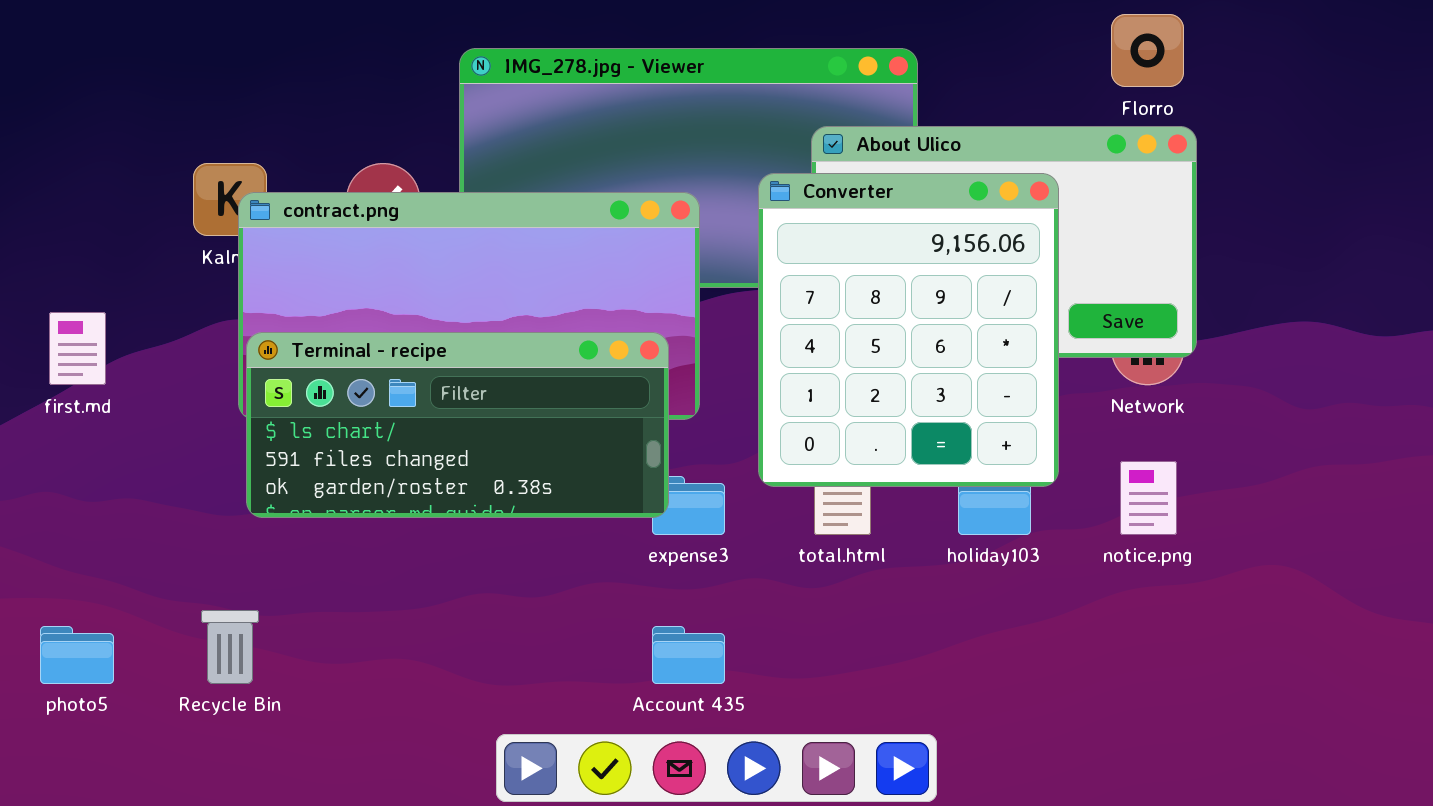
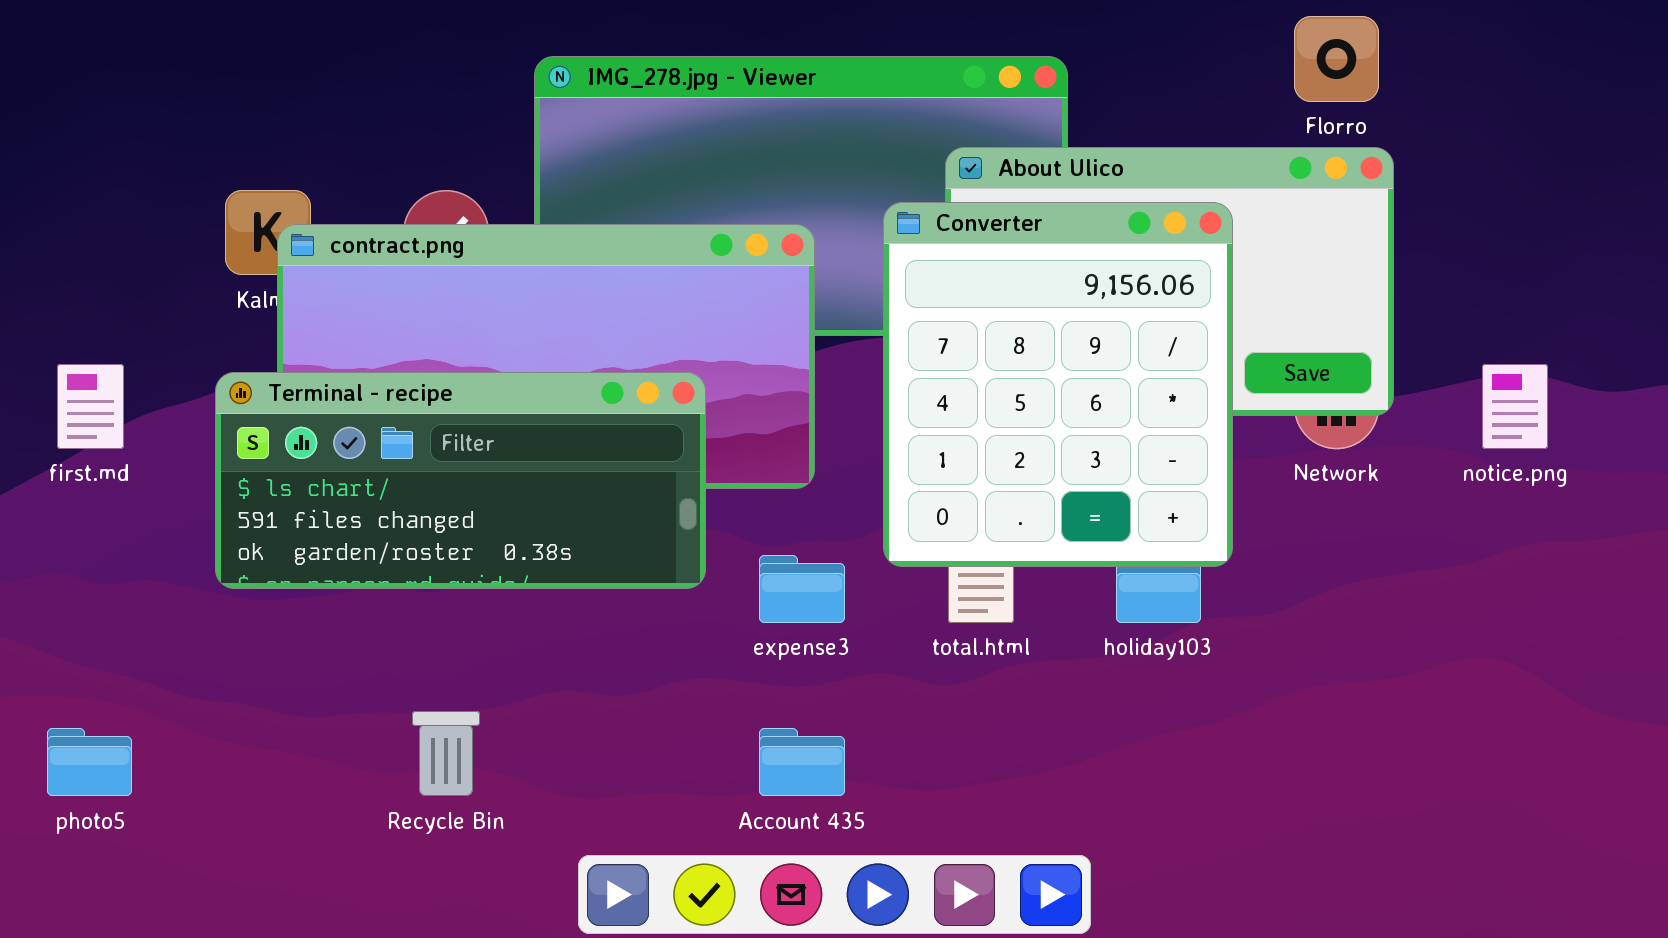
Terminal - recipe: [246,332,669,518] -> [215,372,706,589], moved
notice.png: [1120,461,1177,535] -> [1482,364,1548,449], moved
Recycle Bin: [201,610,259,684] -> [412,711,480,796], moved

